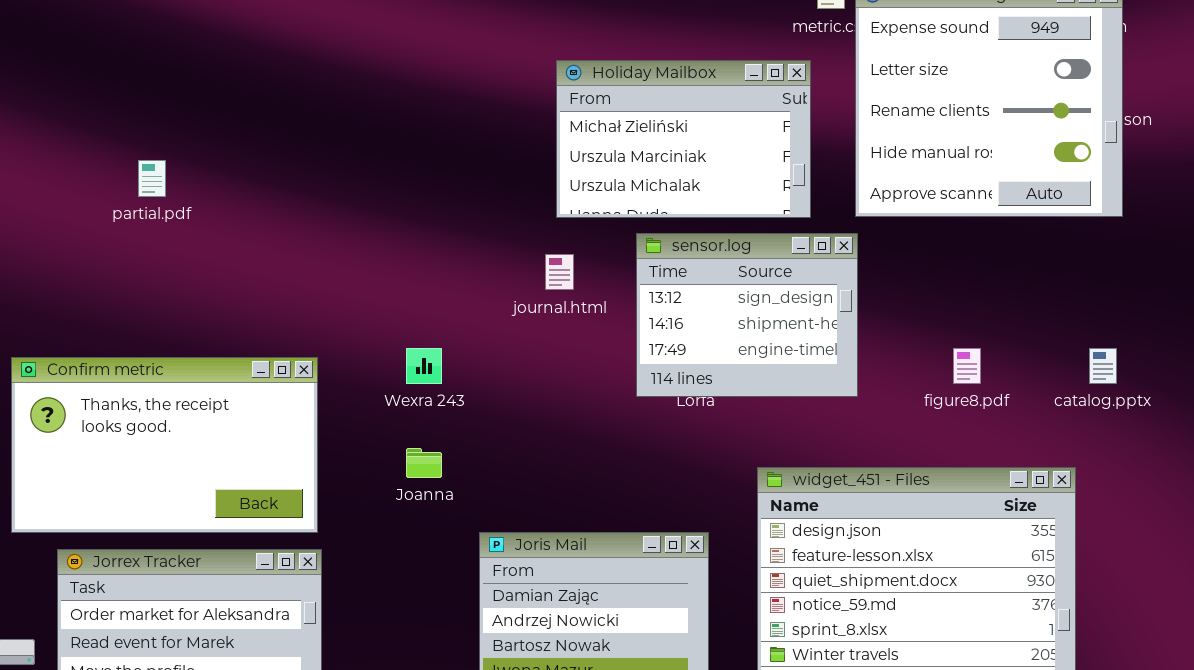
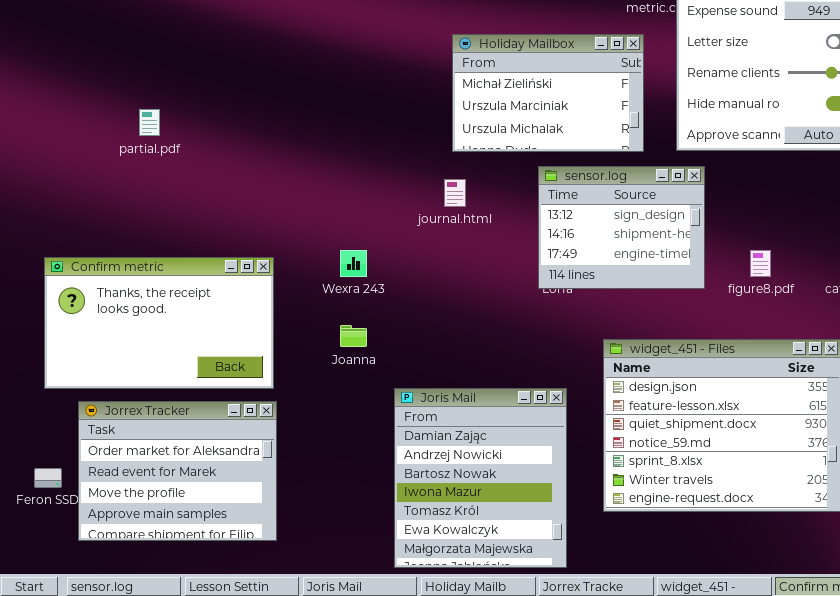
sensor.log: [636,233,858,397] -> [538,166,705,289], moved

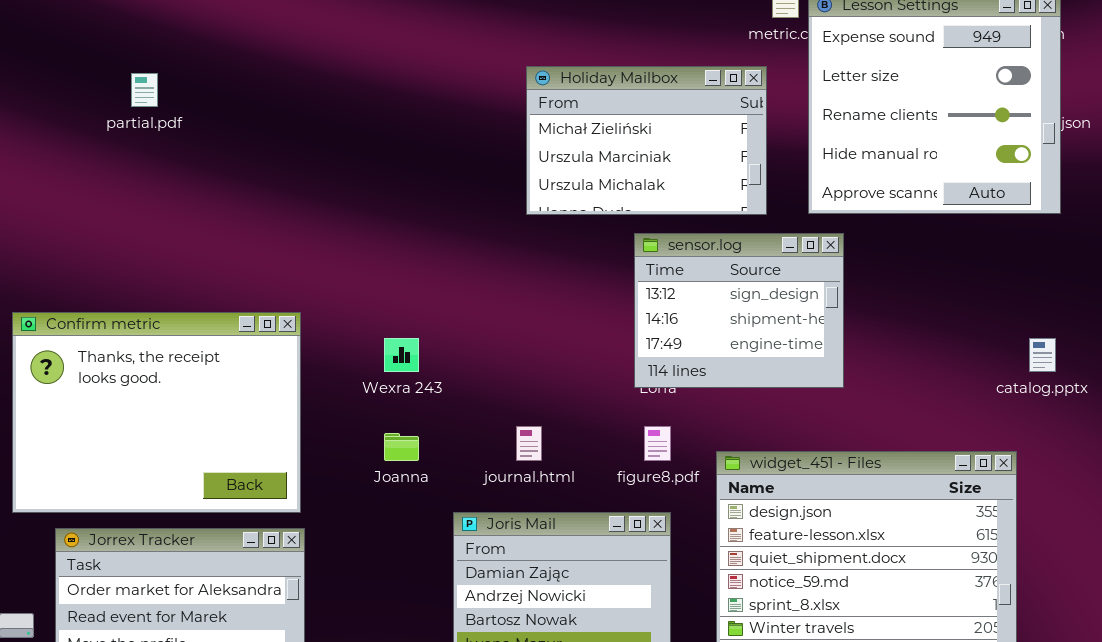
partial.pdf: [139,109,160,136] -> [131,73,158,107], moved
journal.html: [444,179,466,207] -> [516,426,542,461], moved
figure8.pdf: [750,250,771,277] -> [644,426,671,461], moved
Confirm metric: [44,257,274,389] -> [12,312,301,513], resized

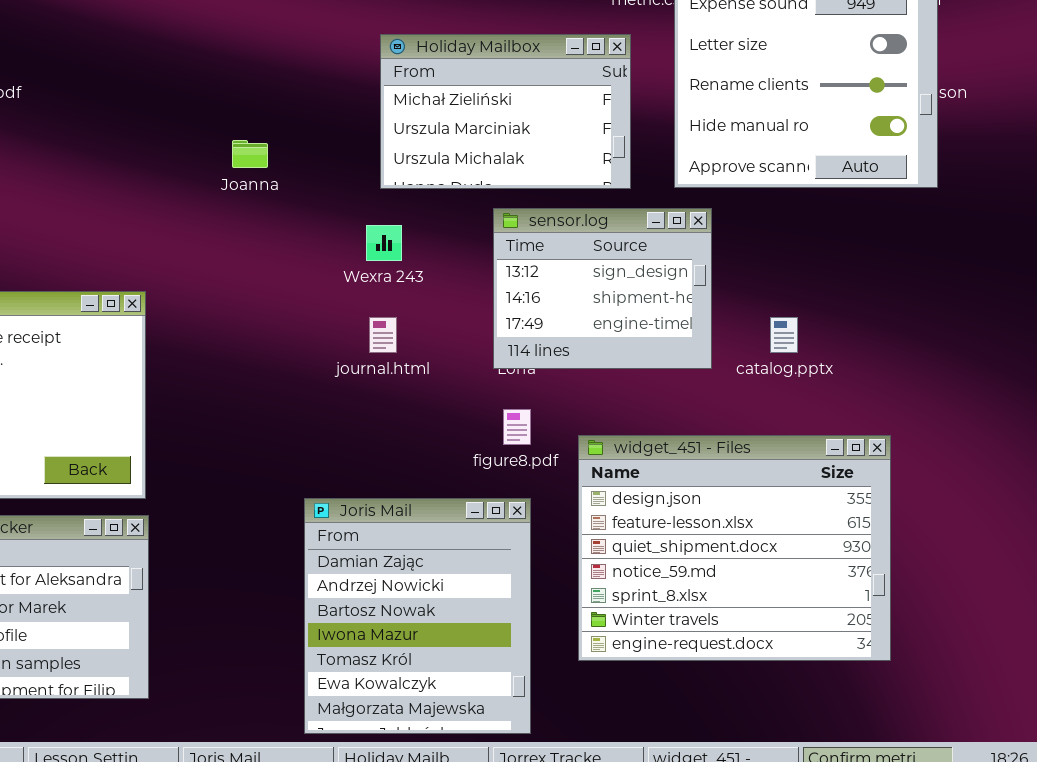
Wexra 243: [384,338,419,372] -> [366,225,402,261], moved
catalog.pptx: [1029,338,1056,372] -> [770,317,798,353], moved
journal.html: [516,426,542,461] -> [369,317,397,353], moved
Joanna: [384,433,419,461] -> [232,140,268,168], moved

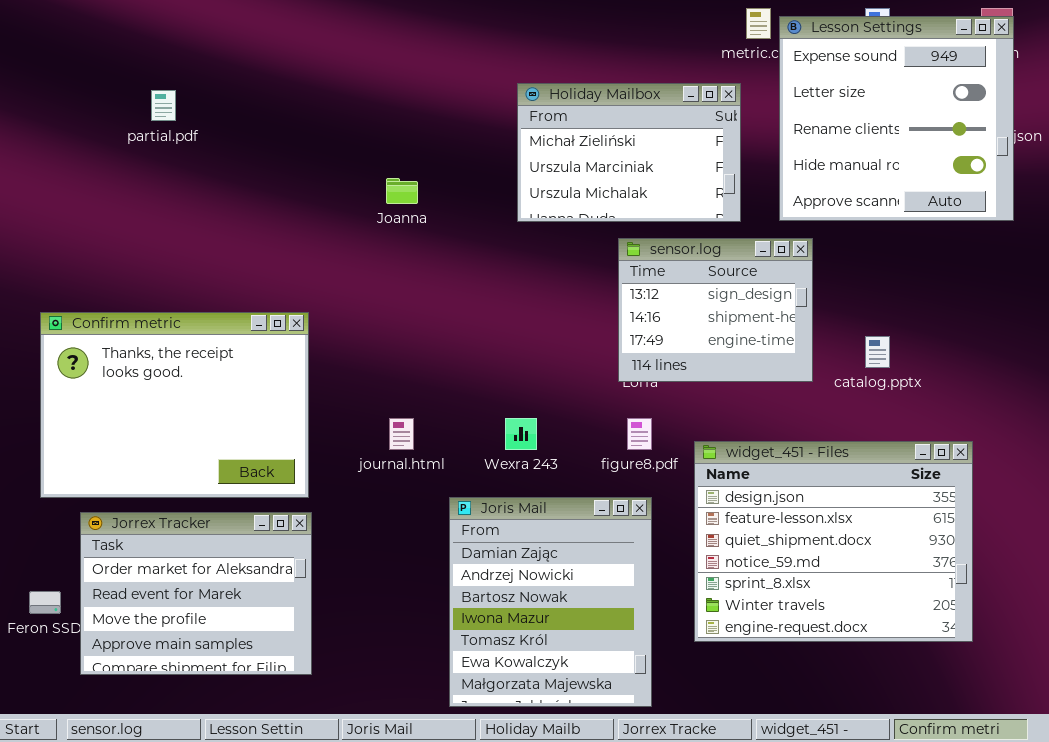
Wexra 243: [366,225,402,261] -> [505,418,537,450], moved
journal.html: [369,317,397,353] -> [389,418,414,450], moved

